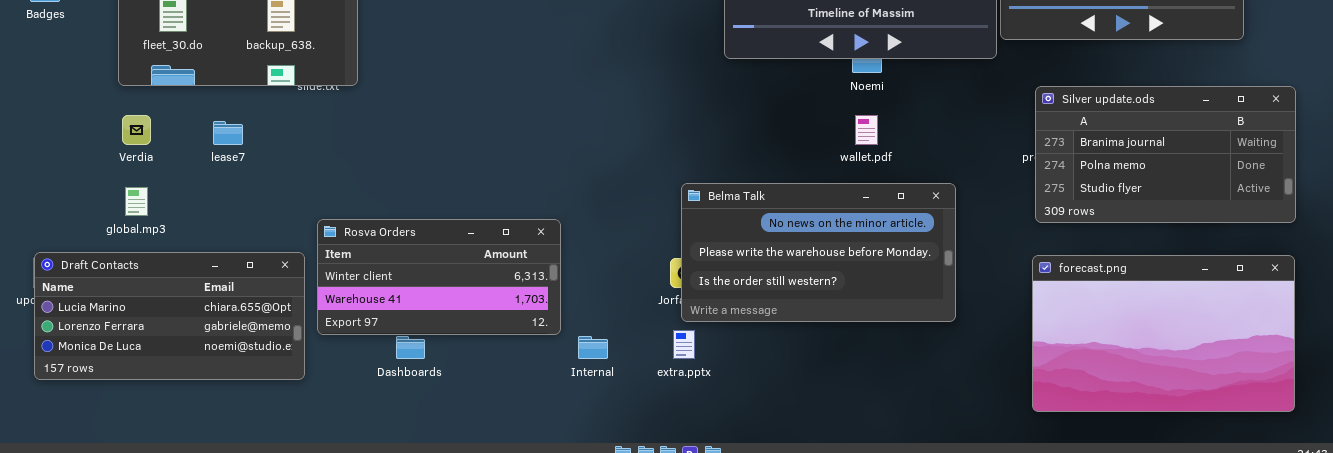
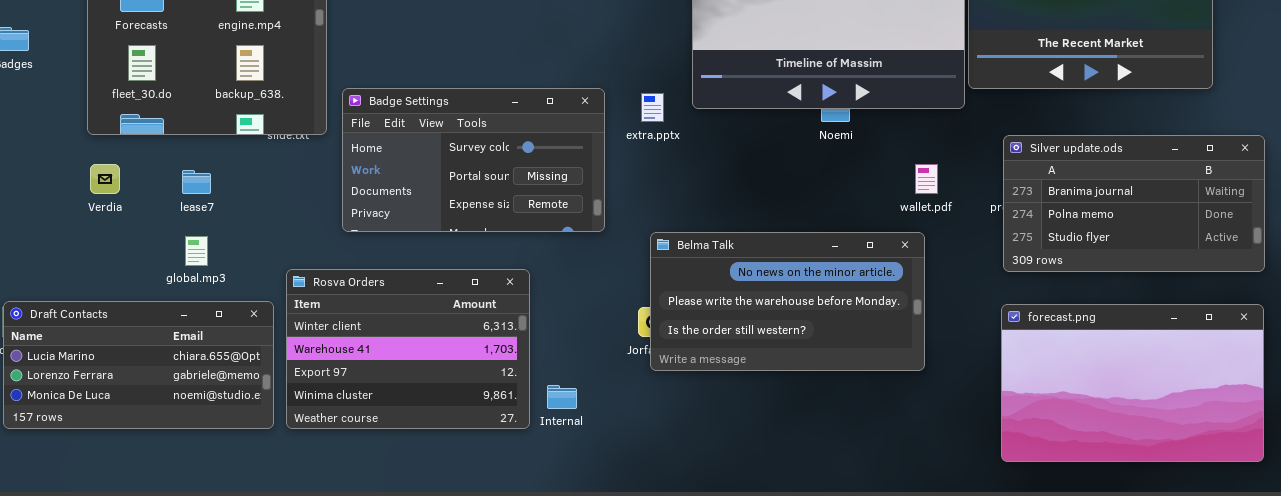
Badge Settings: none -> [342,88,605,232], opened
wallet.pdf: [855,115,878,145] -> [915,164,938,194], moved
global.mp3: [125,187,148,216] -> [185,236,208,266], moved
Rosva Orders: [317,219,561,335] -> [286,269,530,429], resized
extra.pptx: [673,330,695,359] -> [641,93,664,122], moved

